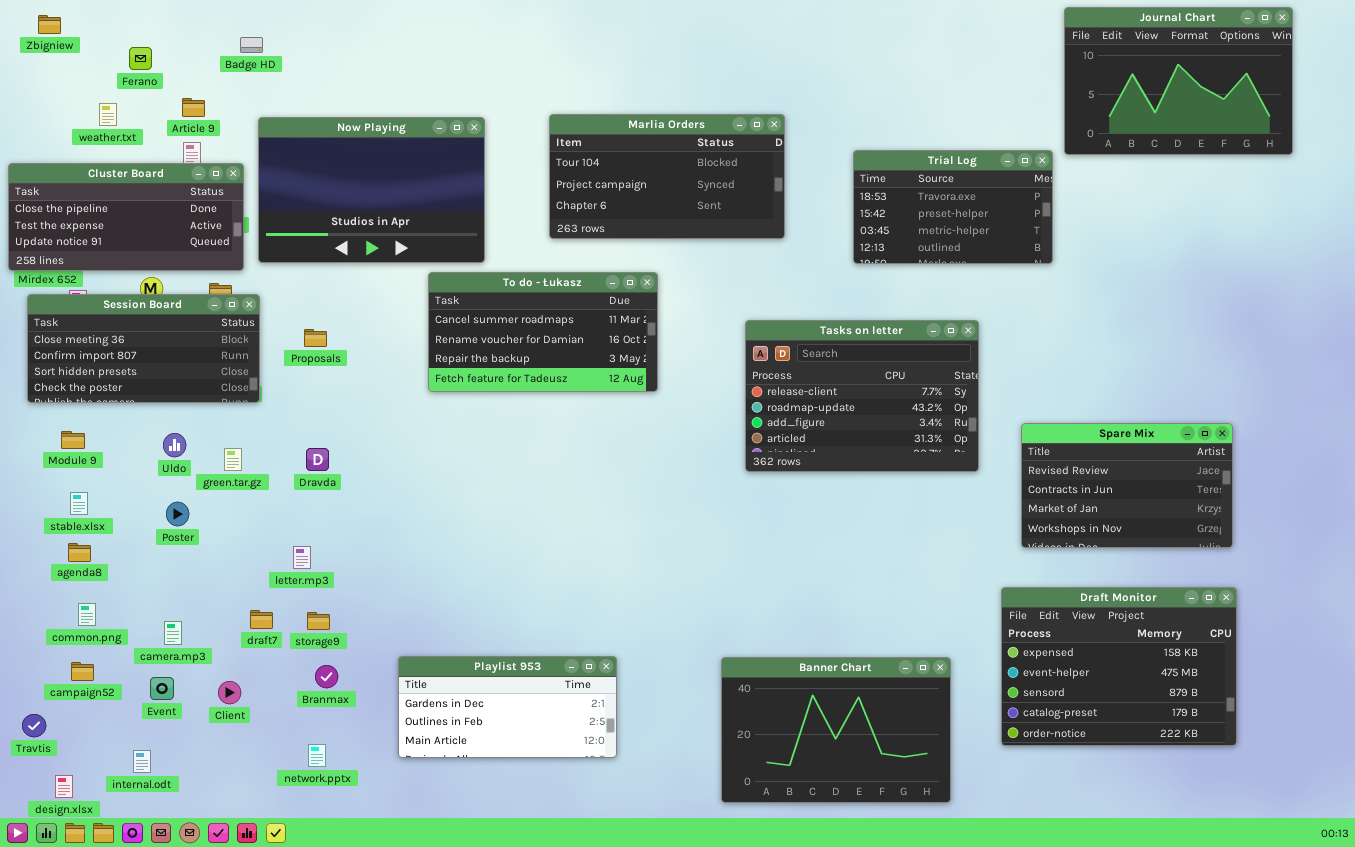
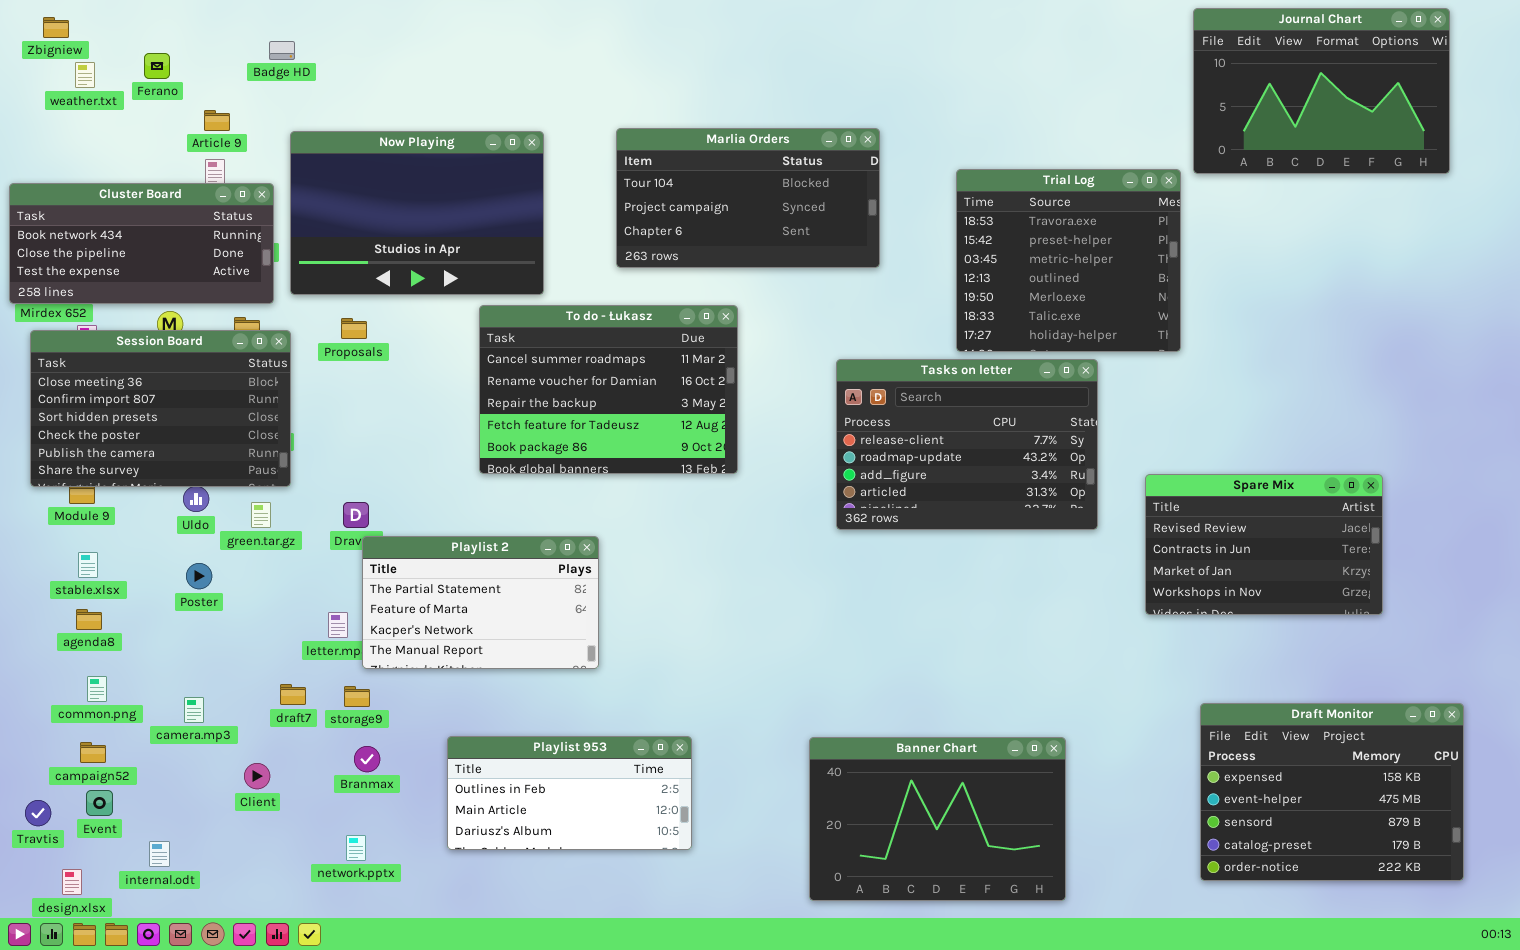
weather.txt: [99,103,117,126] -> [75,62,95,88], moved
Trial Log: [853,150,1053,264] -> [956,169,1181,352], resized
Cluster Board: [8,163,244,271] -> [9,183,274,304], scrolled up 1 row
To do - Łukasz: [428,272,658,392] -> [479,305,738,474], resized
Session Board: [27,294,260,403] -> [30,330,291,487], resized
Proposals: [304,329,327,347] -> [341,318,367,339], moved
Playlist 2: none -> [362,536,599,669], opened
Draft Monitor: [1001,587,1237,746] -> [1200,703,1464,881], moved
Playlist 953: [398,656,617,758] -> [447,736,692,850], scrolled down 1 row
Event: [150,677,174,700] -> [86,790,113,816], moved

